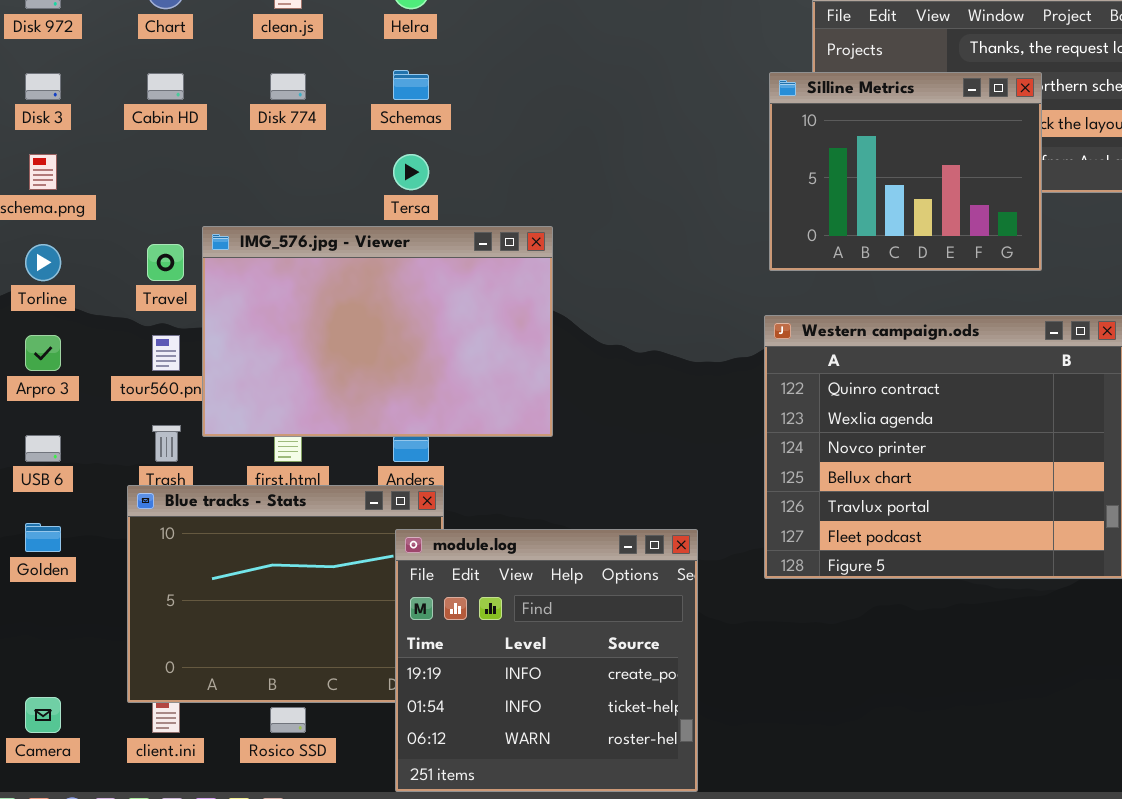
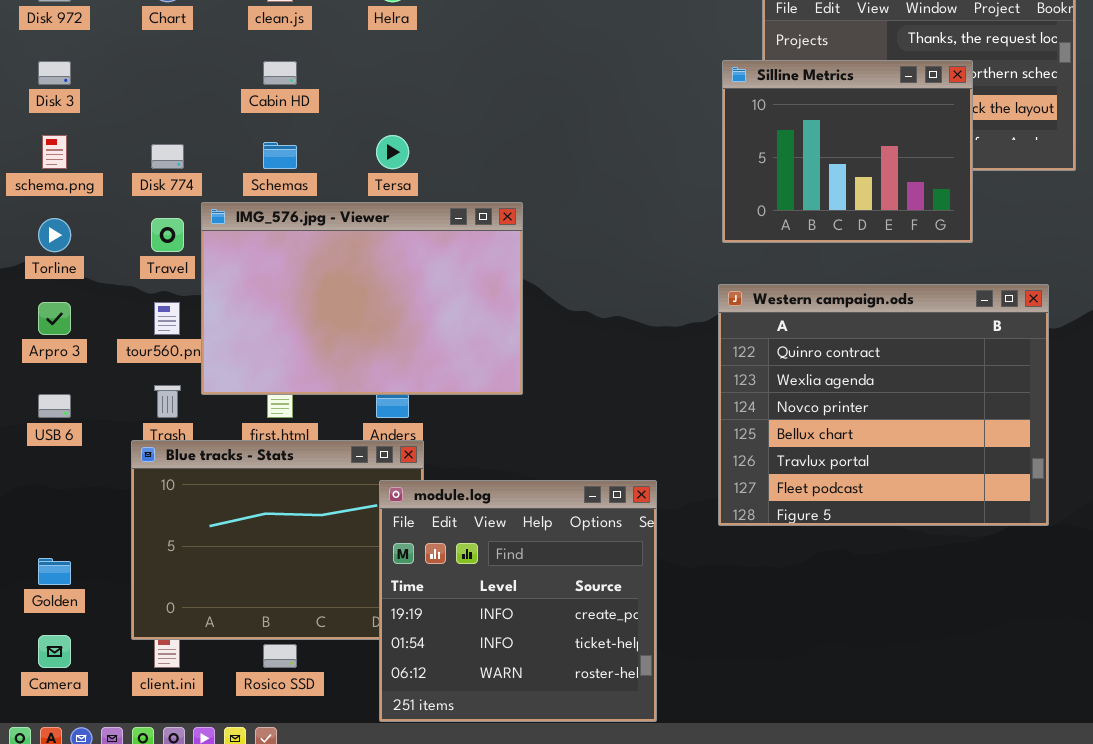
Schemas: [393,70,429,100] -> [263,142,297,169], moved
Cabin HD: [147,73,184,100] -> [263,61,297,85], moved
Disk 774: [270,73,306,100] -> [151,144,184,169], moved
Golden: [25,523,61,552] -> [38,558,71,585], moved

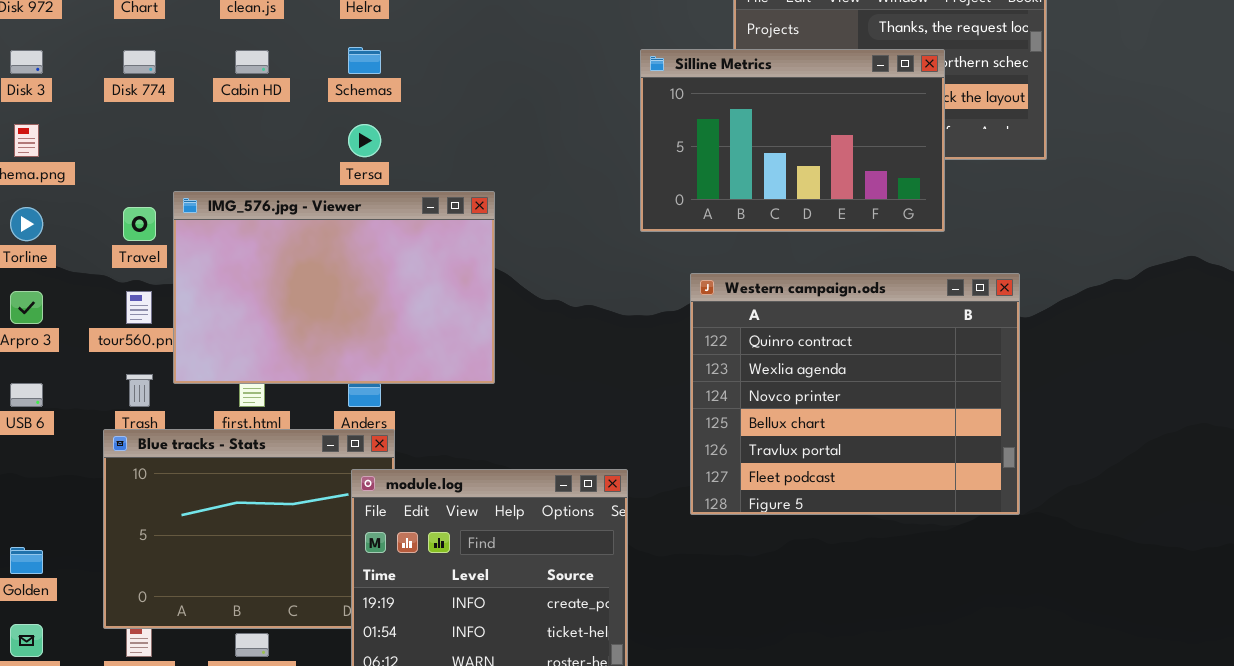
Silline Metrics: [722,60,973,243] -> [640,49,945,232], resized
Schemas: [263,142,297,169] -> [348,47,381,74], moved
Disk 774: [151,144,184,169] -> [123,50,156,74], moved

